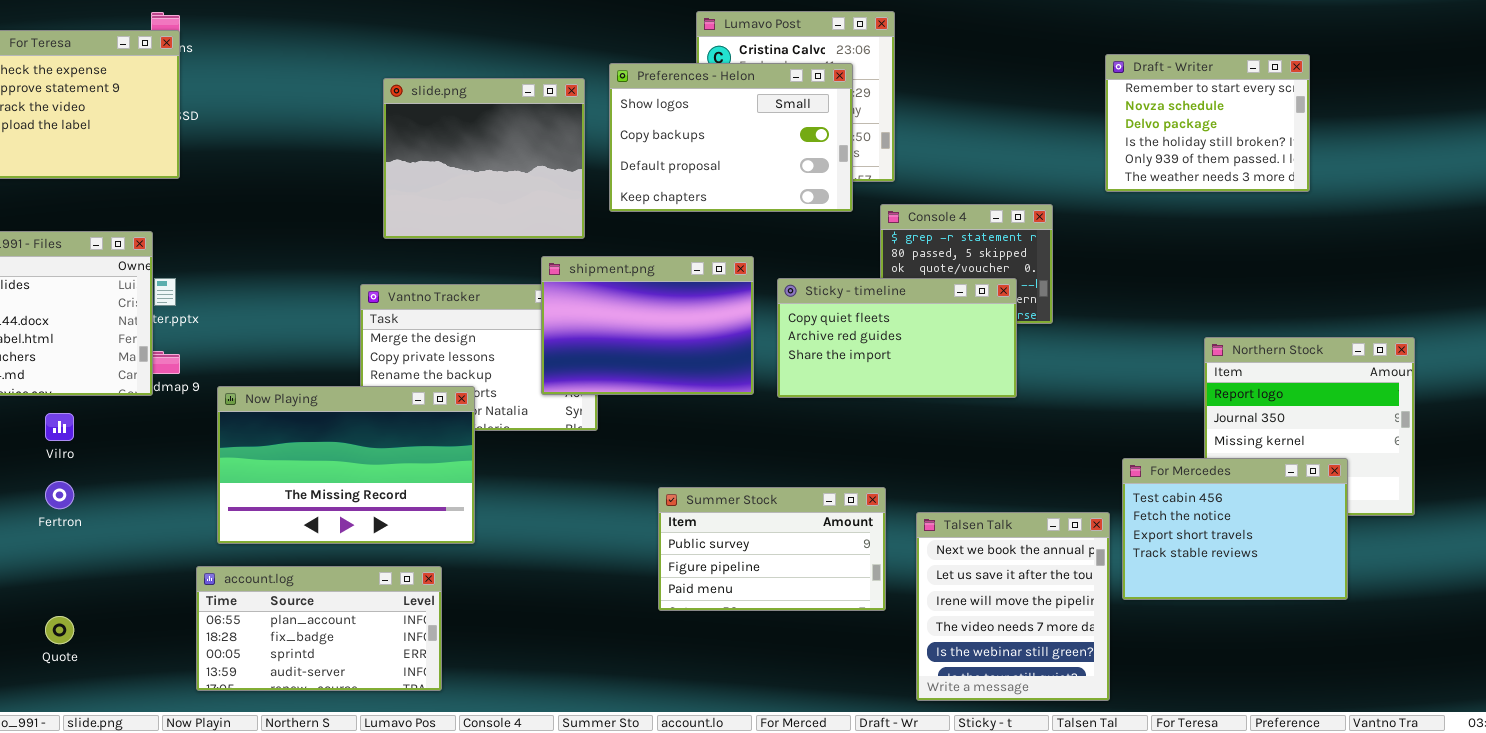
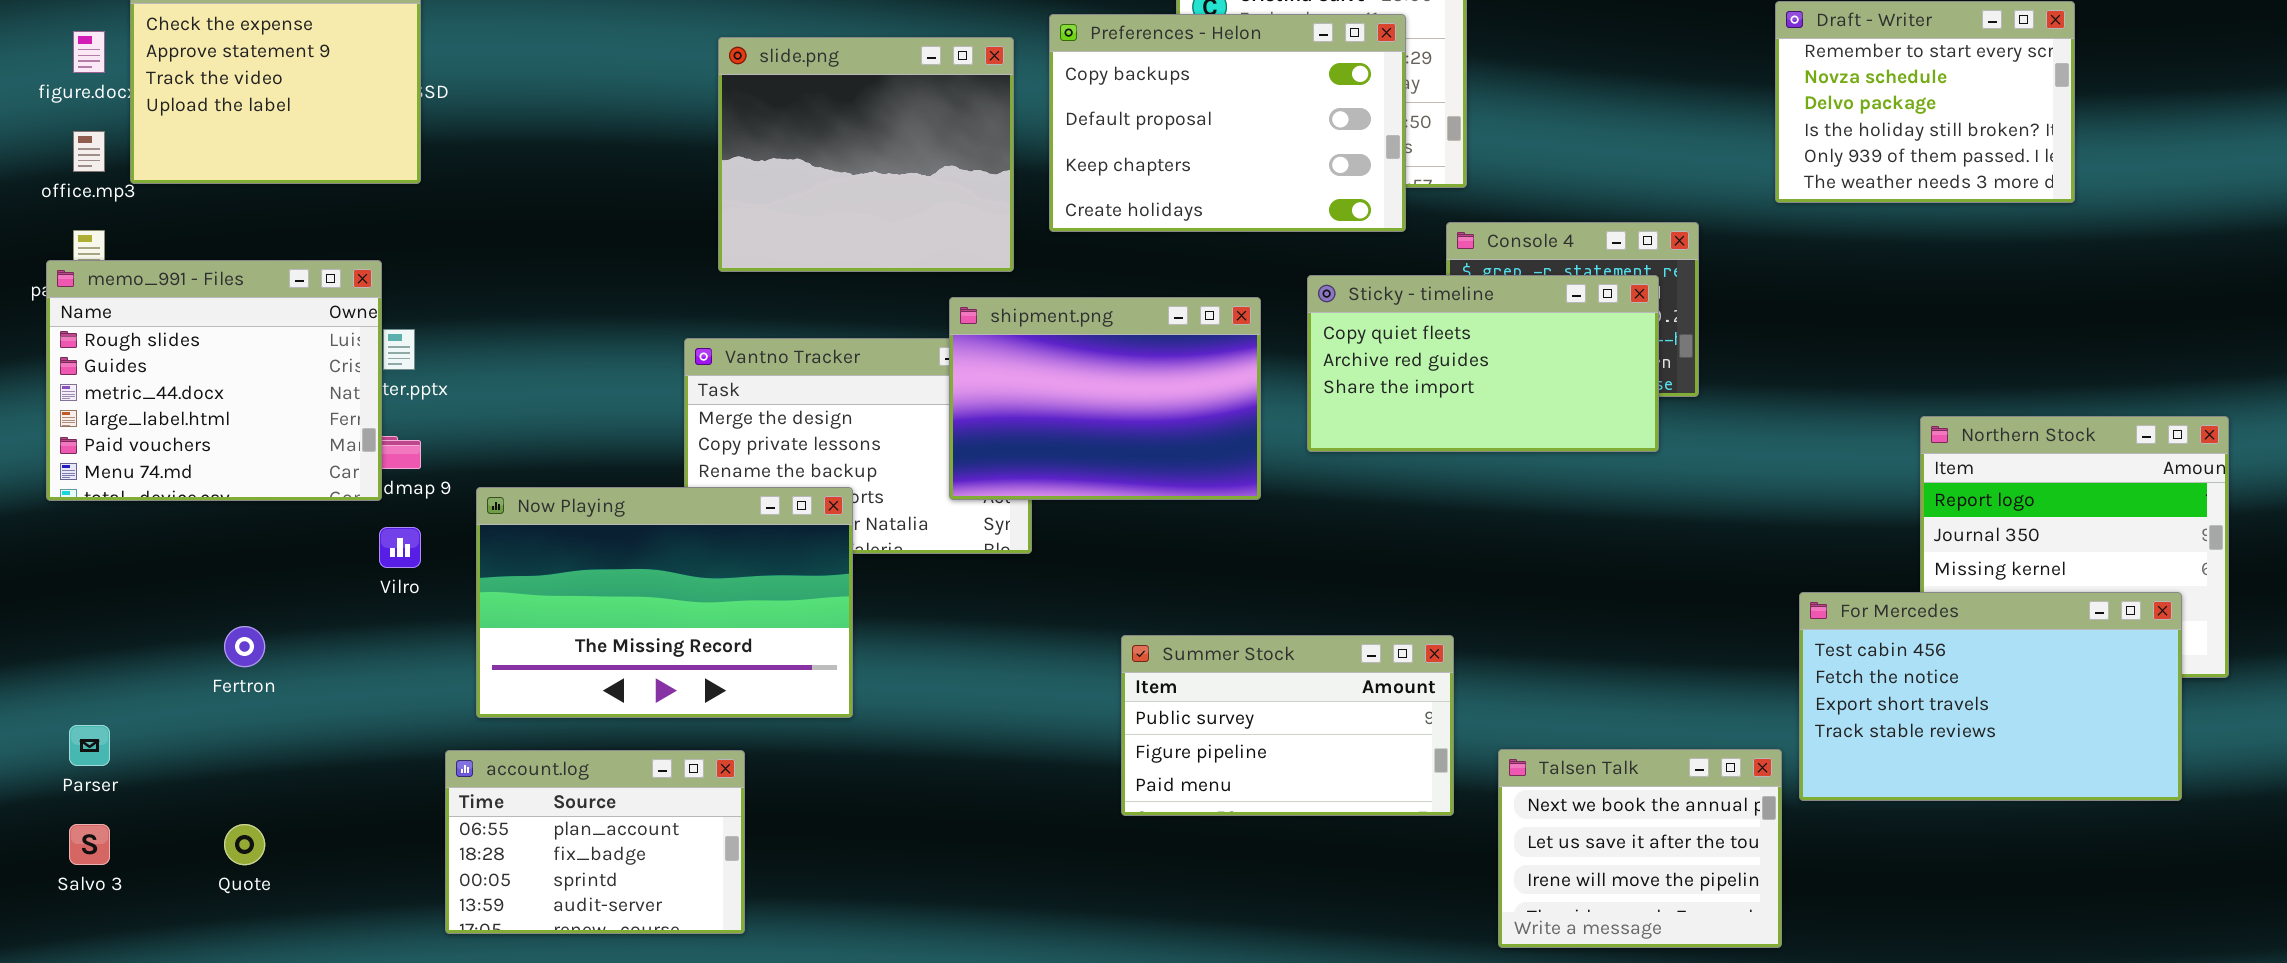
Preferences - Helon: [609,63,853,212] -> [1049,14,1406,232], scrolled down 1 row
Sticky - timeline: [777,278,1017,398] -> [1307,275,1659,452], moved
Vilro: [45,413,74,441] -> [379,527,421,568], moved
For Mercedes: [1122,458,1348,600] -> [1799,592,2182,801], resized
Talsen Talk: [916,512,1110,701] -> [1498,749,1782,948], resized
account.log: [196,566,442,691] -> [445,750,745,934], resized

